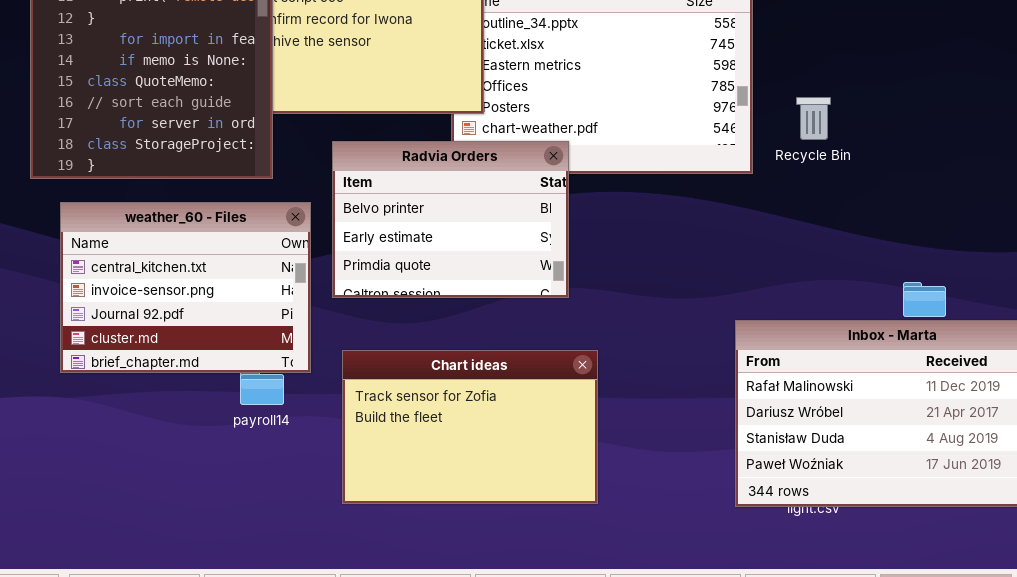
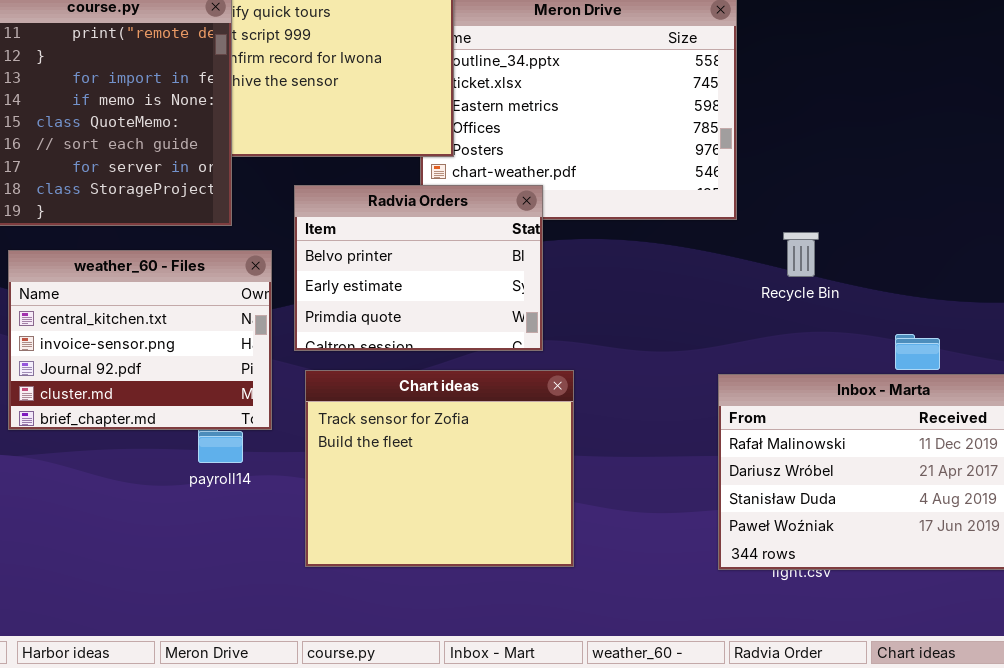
Recycle Bin: [796,97,831,140] -> [783,232,819,277], moved
Chart ideas: [342,350,598,504] -> [305,370,574,567], resized

